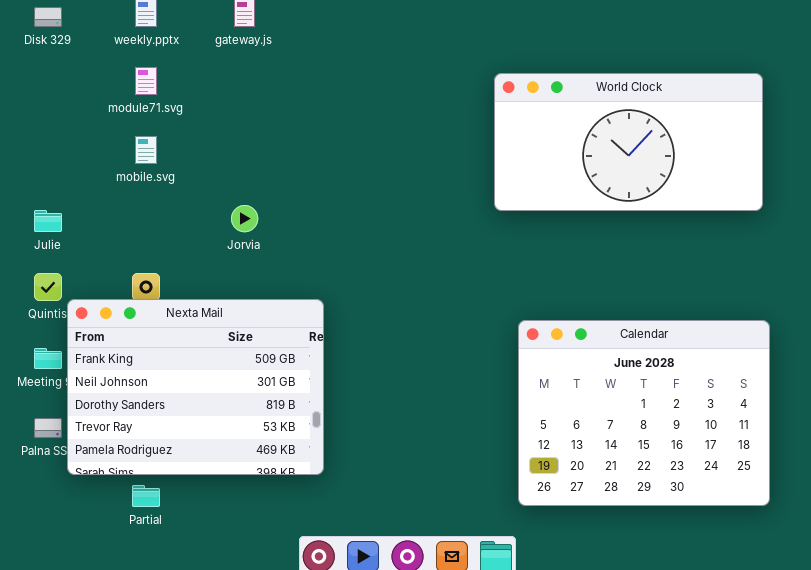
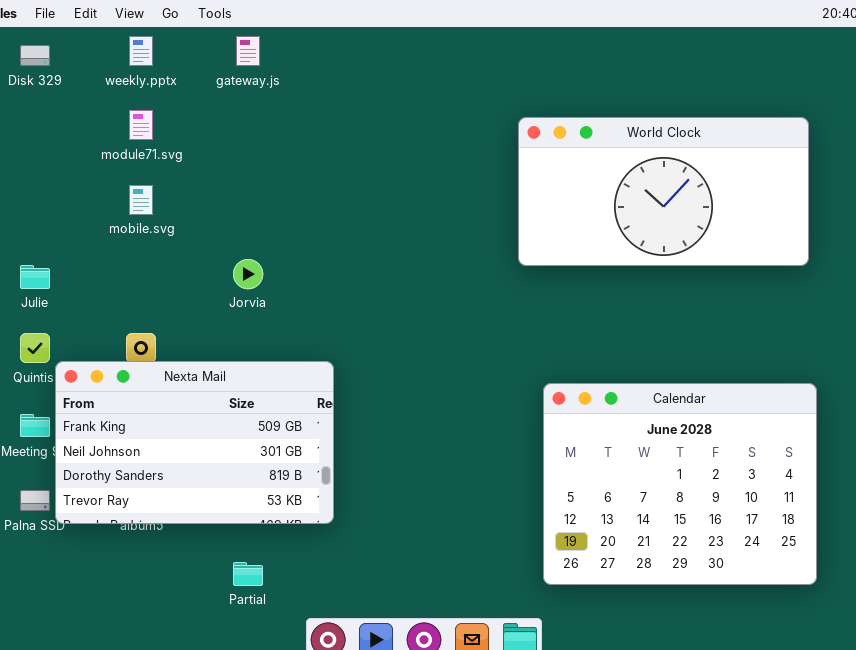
Nexta Mail: [67,299,324,475] -> [55,361,334,524], resized
Partial: [132,485,160,507] -> [233,562,263,586], moved

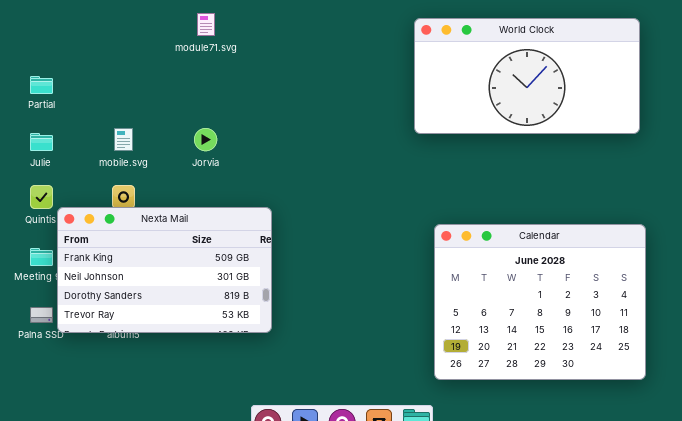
module71.svg: [129,110,153,140] -> [197,13,215,36], moved
mobile.svg: [129,185,153,215] -> [114,128,133,151], moved
Partial: [233,562,263,586] -> [30,76,53,94], moved

